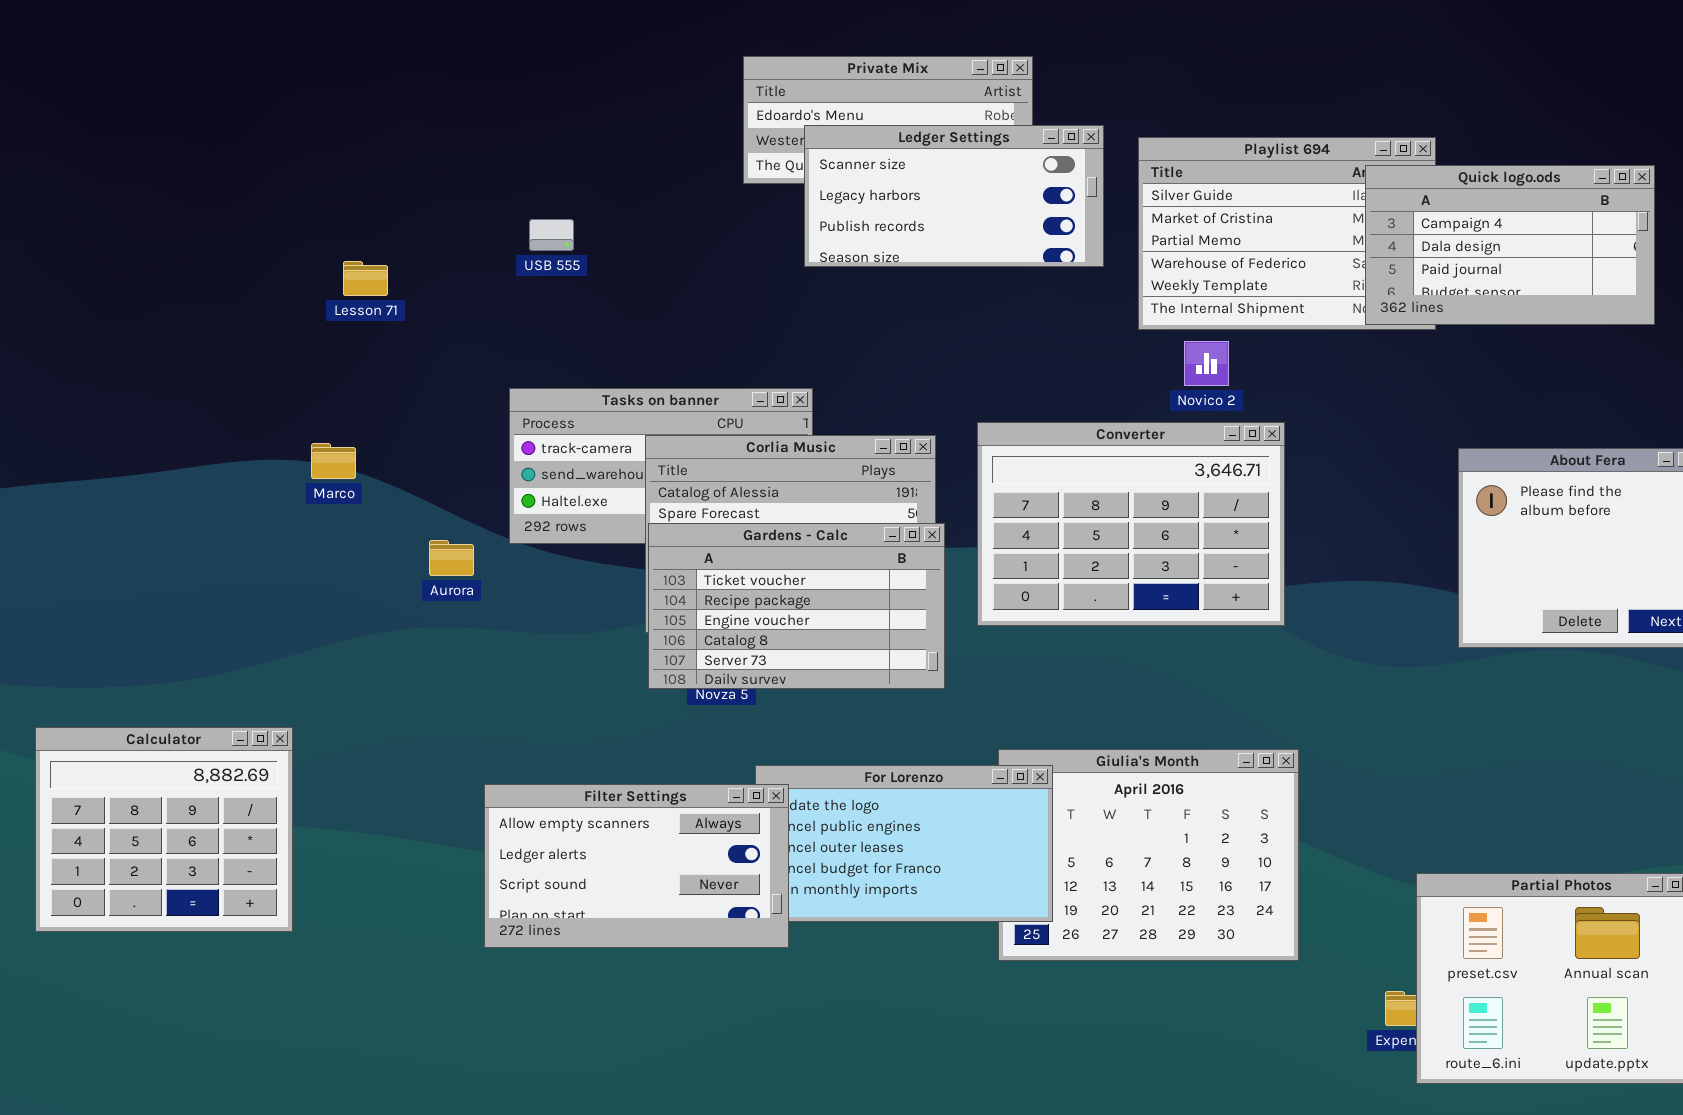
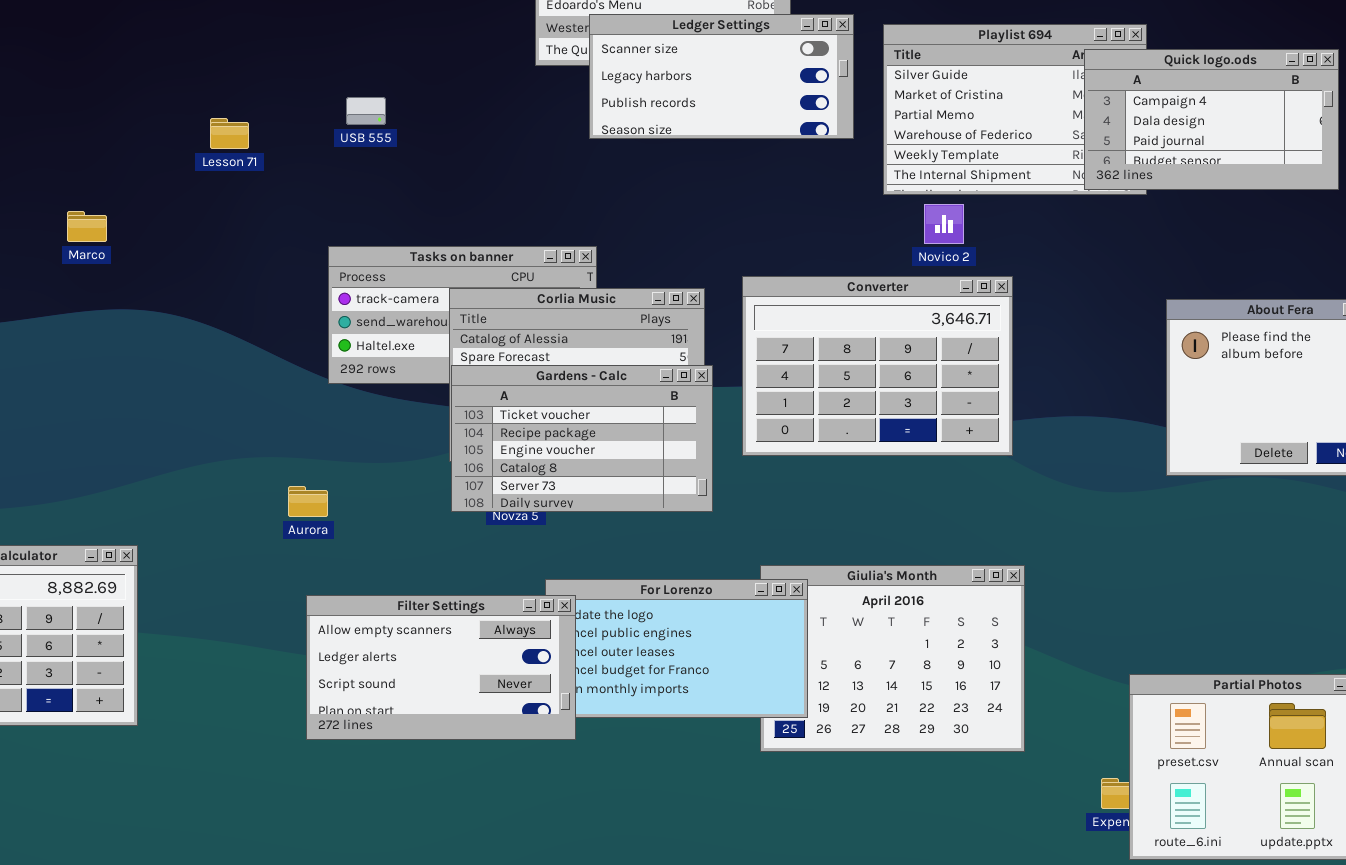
Lesson 71: [343,261,388,296] -> [210,118,249,149], moved
Marco: [311,443,356,479] -> [67,211,107,242], moved
Aurora: [429,540,474,576] -> [288,486,328,517], moved

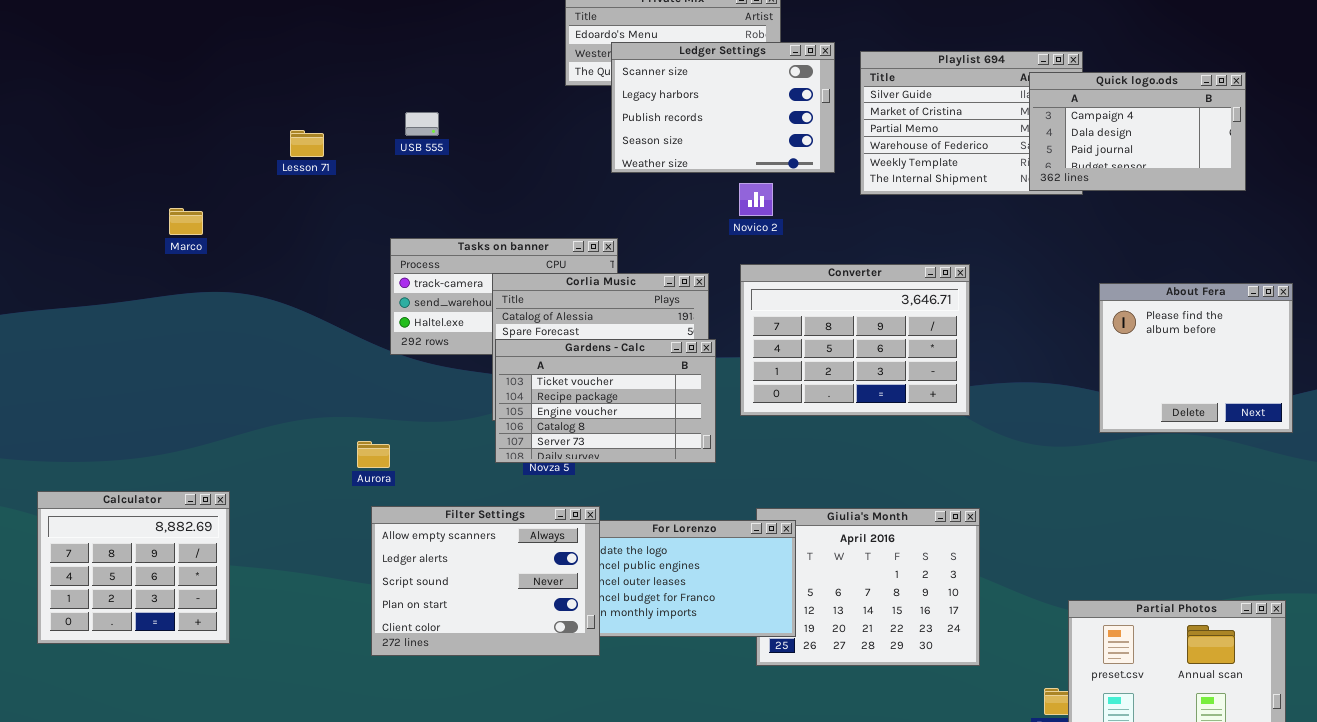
Ledger Settings: [589,14,854,139] -> [611,42,835,173], resized
Novico 2: [924,204,964,244] -> [739,183,773,216], moved
Filter Settings: [306,595,576,740] -> [371,506,600,656], resized

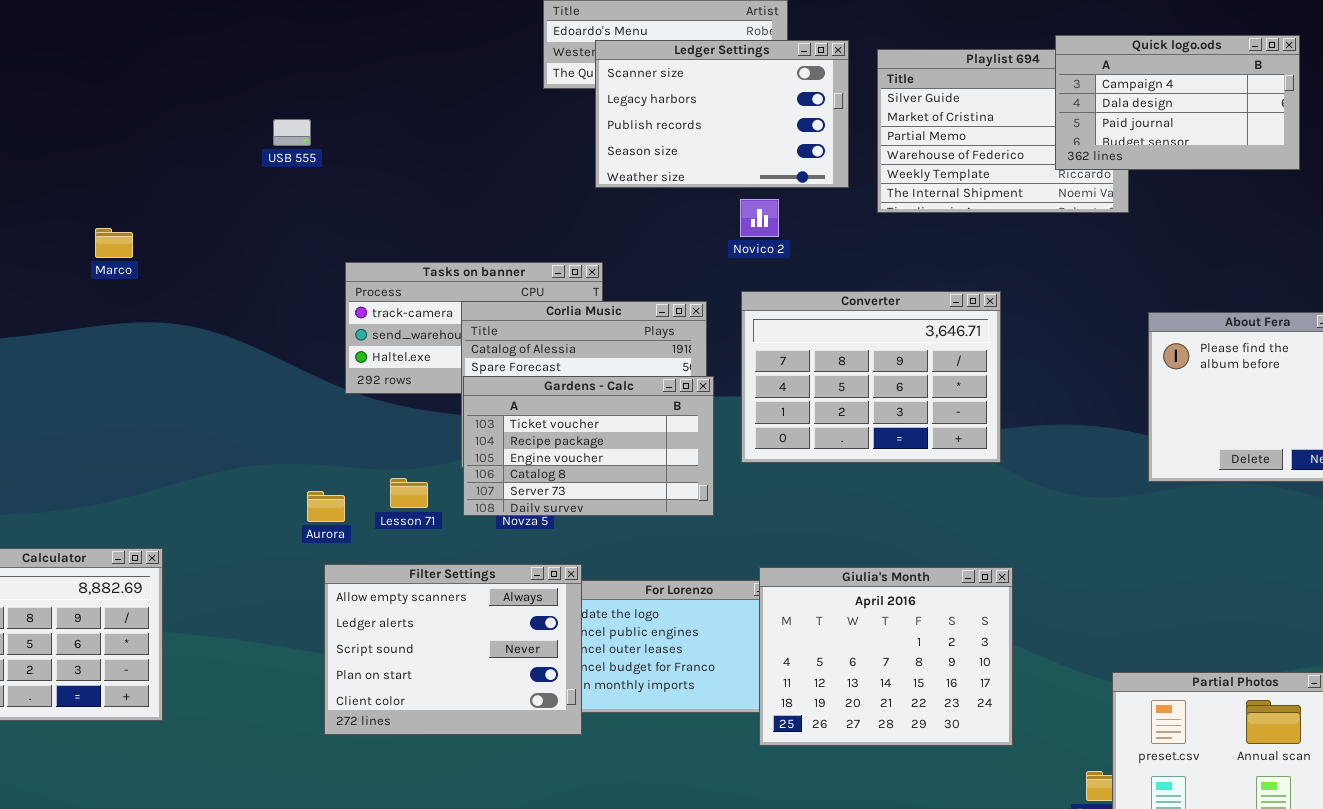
Quick logo.ods: [1029,72,1246,191] -> [1055,35,1300,170], moved
USB 555: [405,112,439,136] -> [273,119,311,146], moved
Lesson 71: [290,130,324,157] -> [390,478,428,508], moved
Giulia's Month: [756,508,980,666] -> [759,567,1013,746], raised

